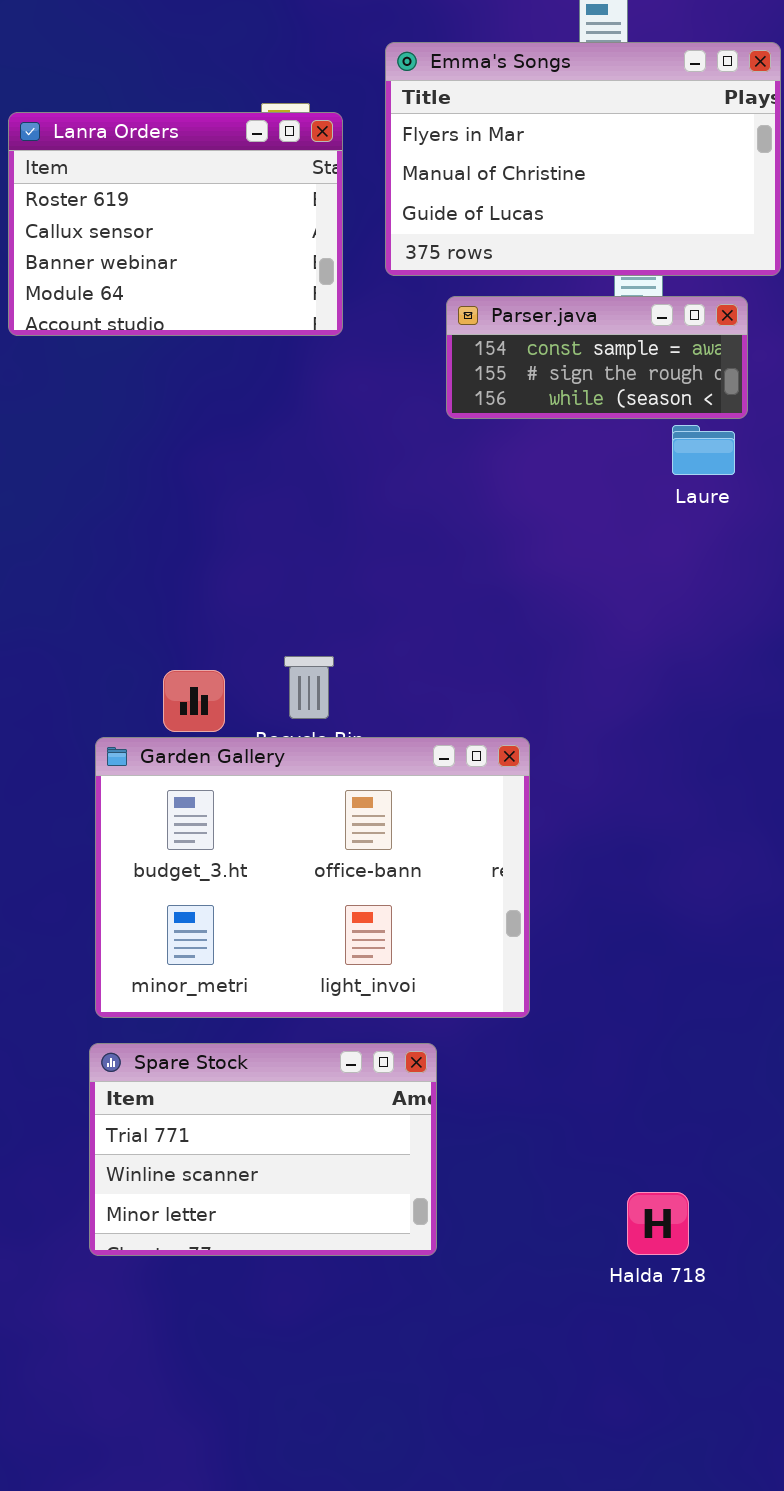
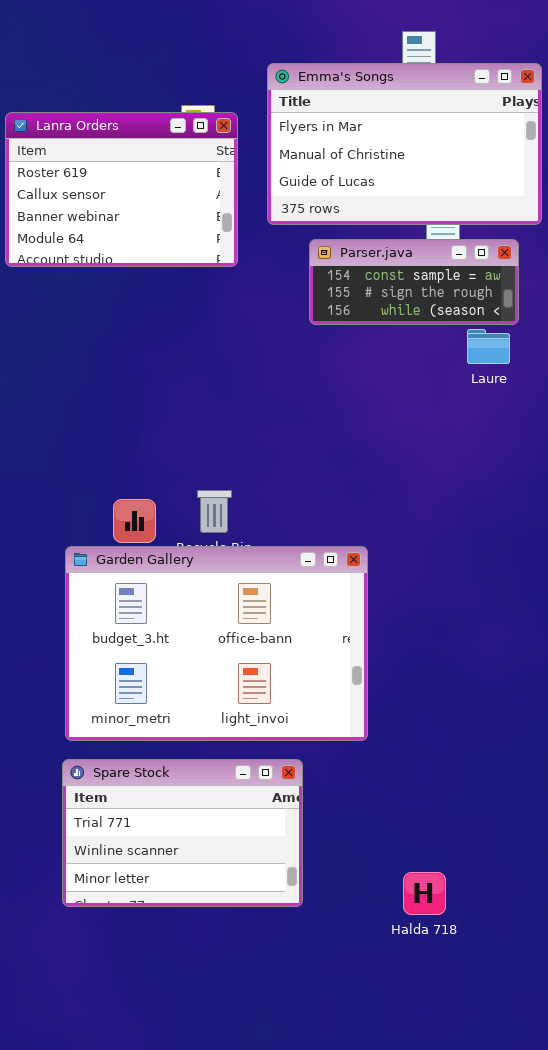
Halda 718: [627,1192,689,1255] -> [403,872,446,915], moved

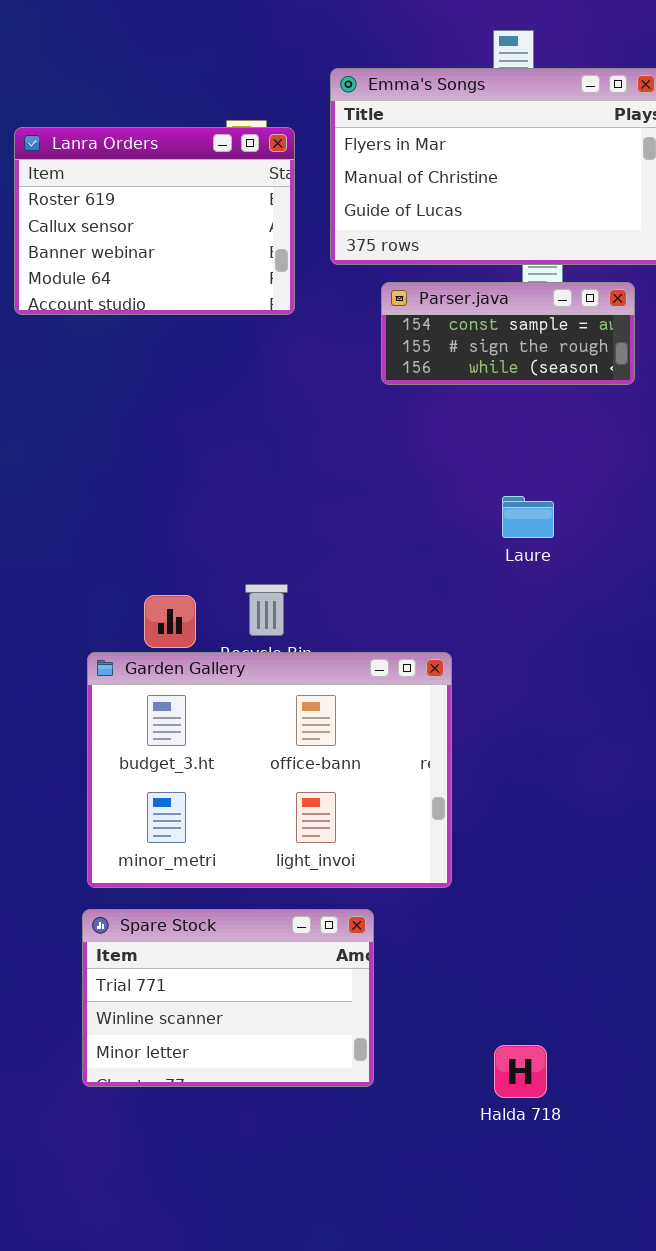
Laure: [467,329,510,364] -> [502,496,554,538], moved

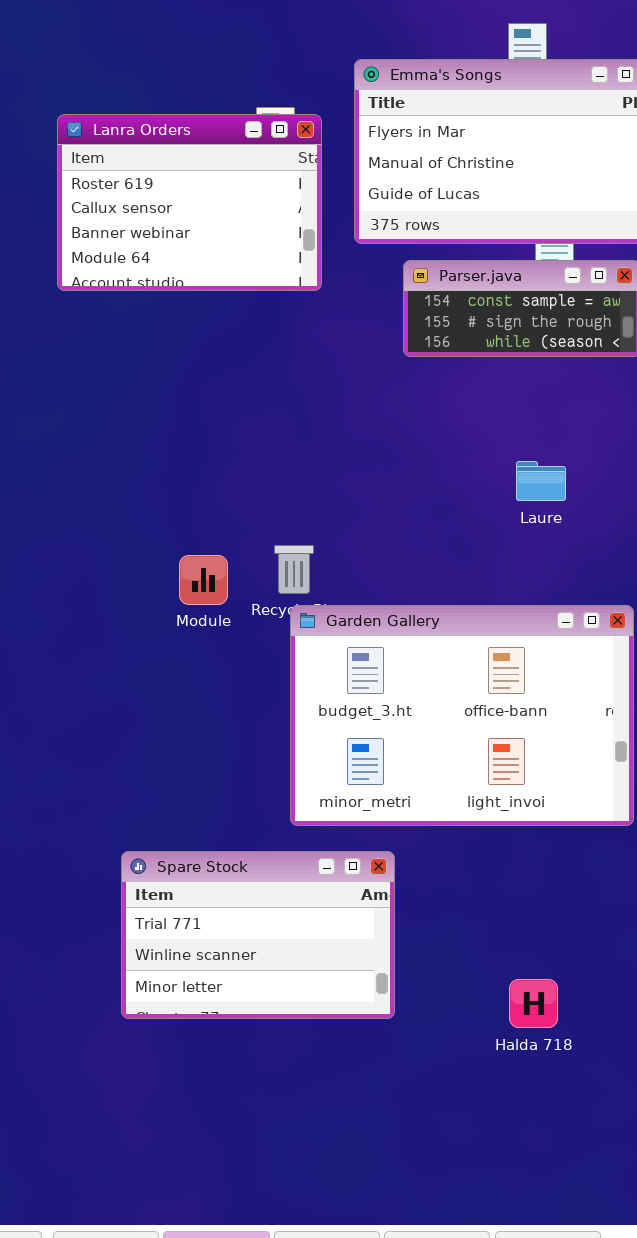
Garden Gallery: [87,652,452,888] -> [290,605,634,826], moved

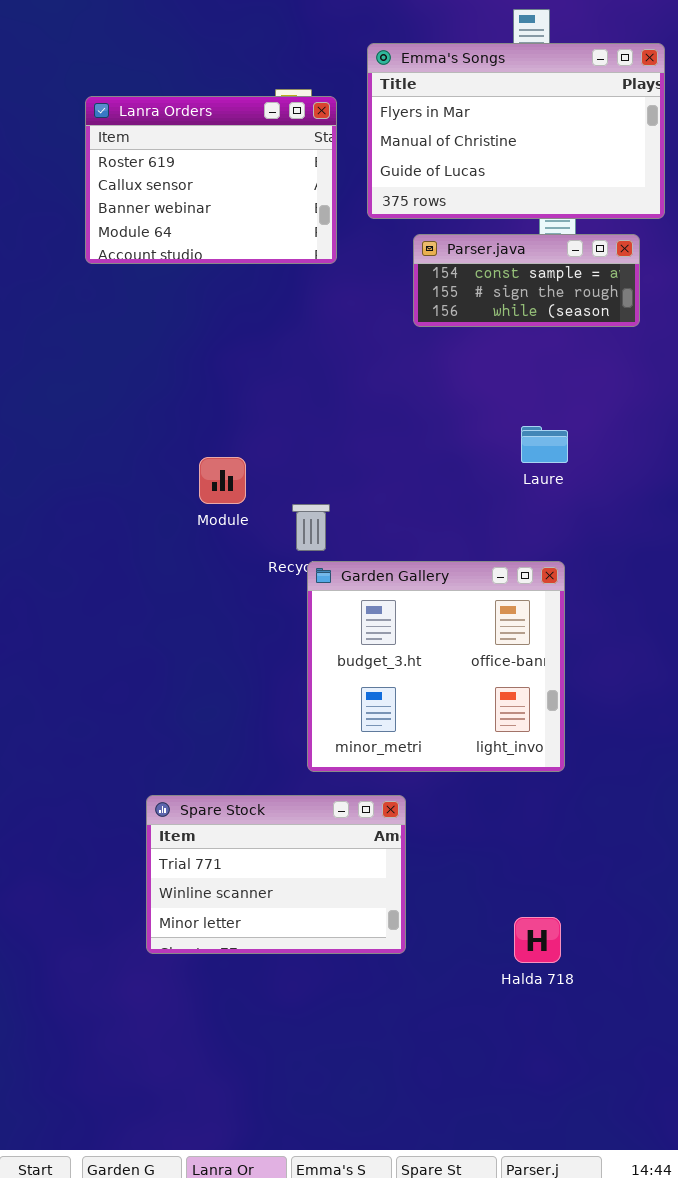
Module: [179,555,228,605] -> [199,457,246,504], moved
Garden Gallery: [290,605,634,826] -> [307,561,565,772], resized

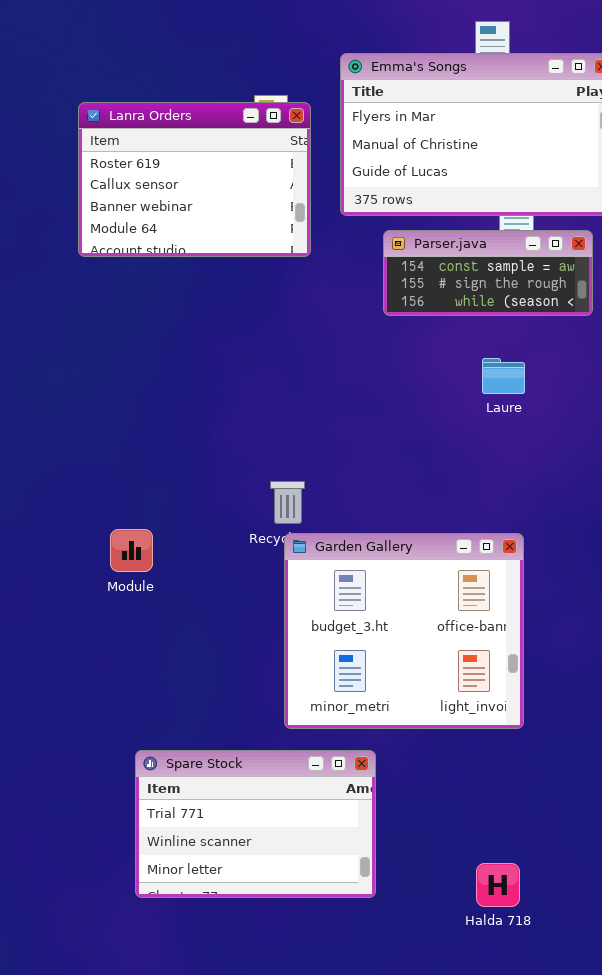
Laure: [521,426,568,463] -> [482,358,525,394], moved
Module: [199,457,246,504] -> [110,529,153,572], moved

